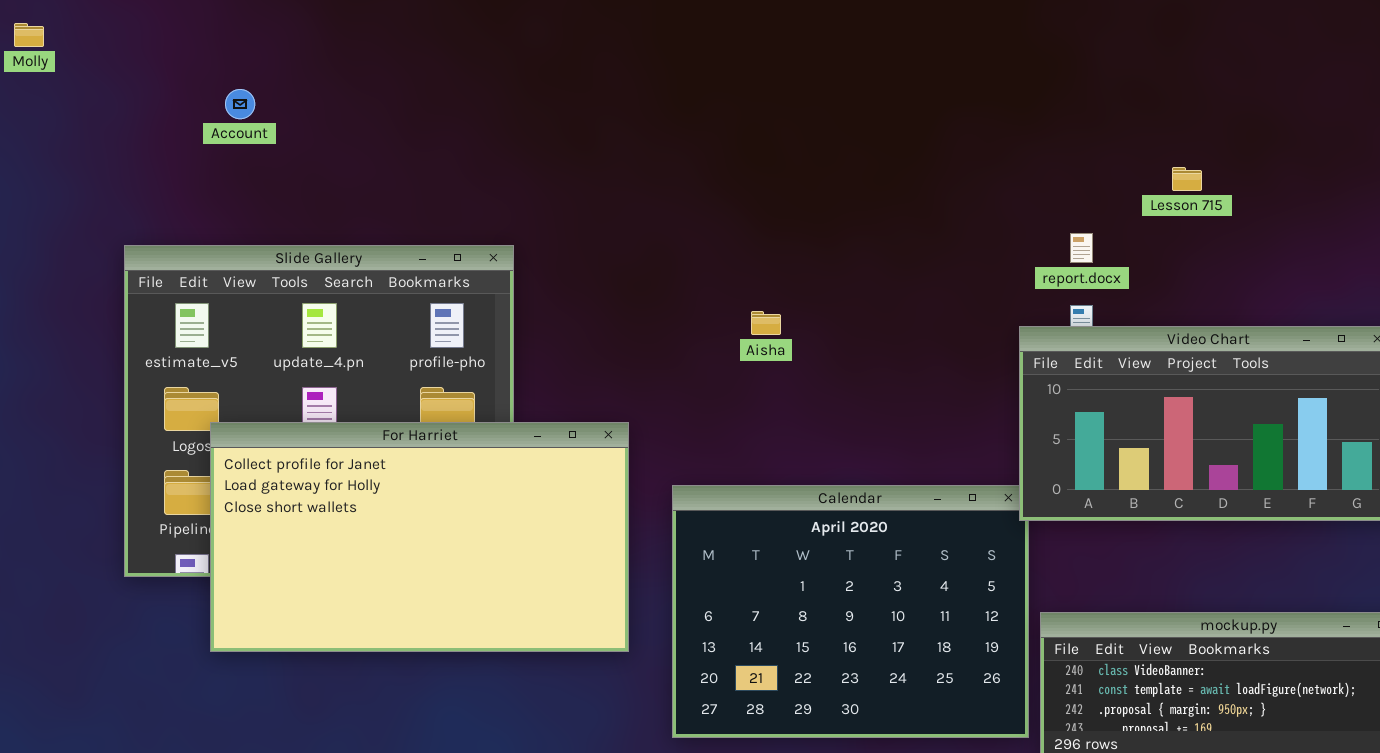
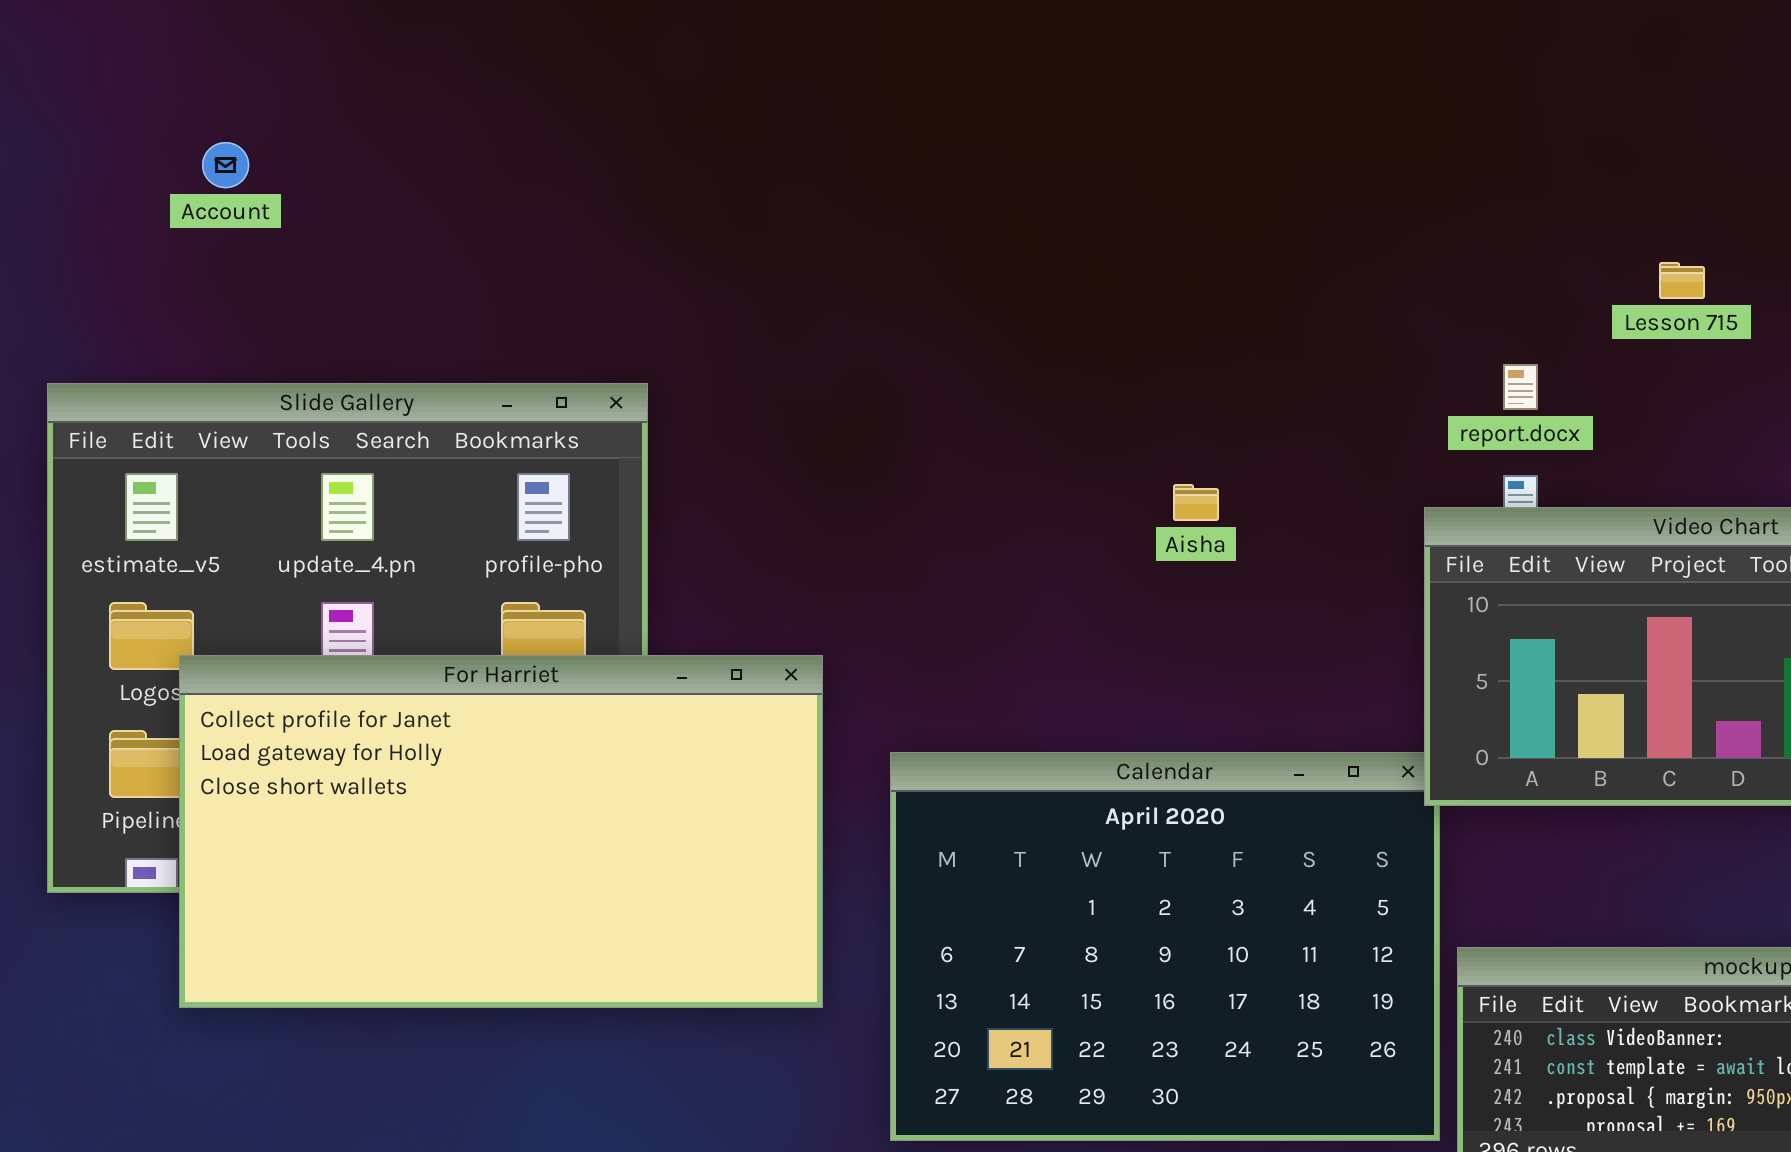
Aisha: [751,311,781,335] -> [1173,484,1219,521], moved

